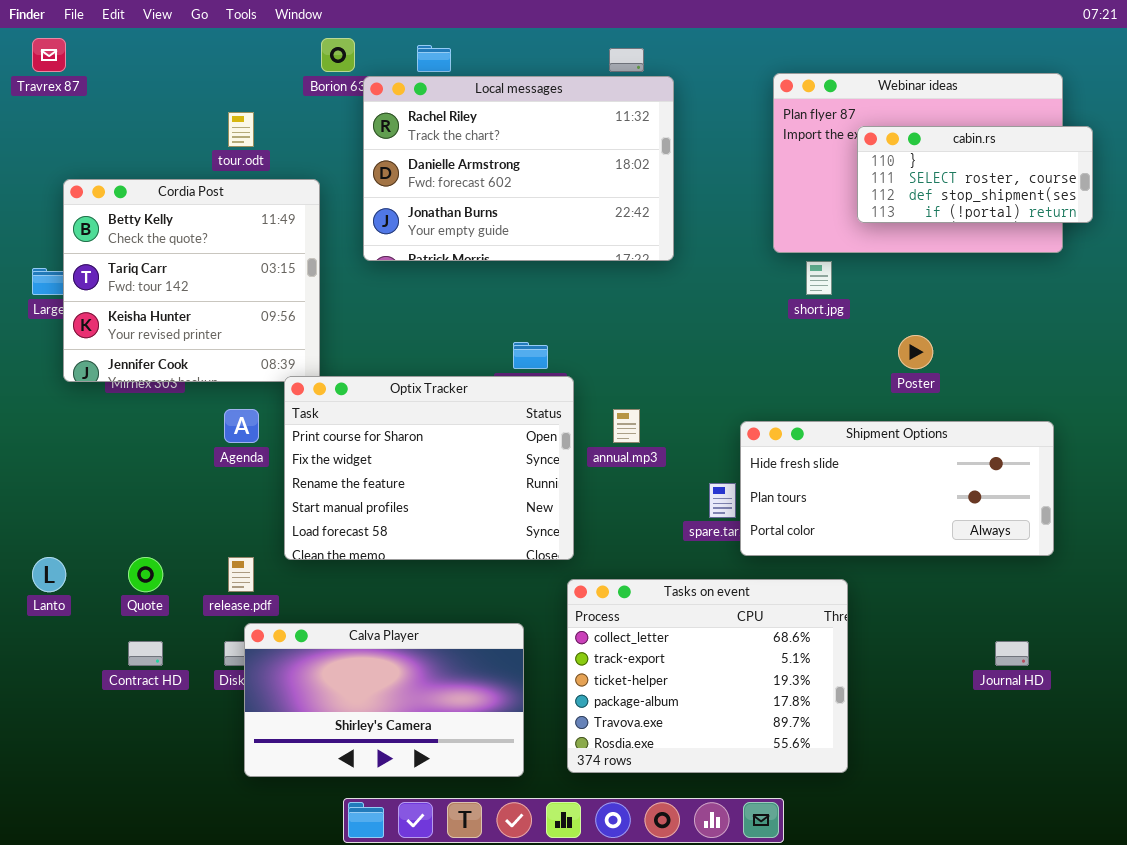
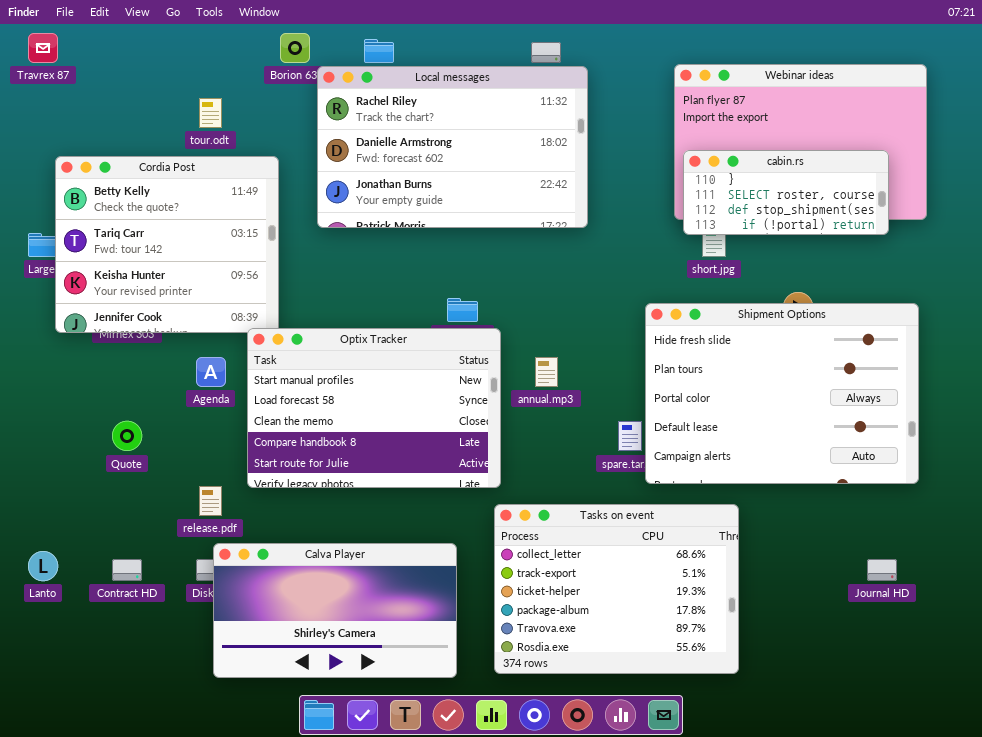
cabin.rs: [857,126,1093,223] -> [683,150,889,235], moved
Optix Tracker: [284,376,574,560] -> [247,328,501,488], scrolled down 3 rows
Shipment Options: [740,421,1054,556] -> [645,303,919,484], resized
Lanto: [32,557,66,592] -> [28,551,58,581], moved
Quote: [128,557,163,592] -> [112,421,142,451], moved

